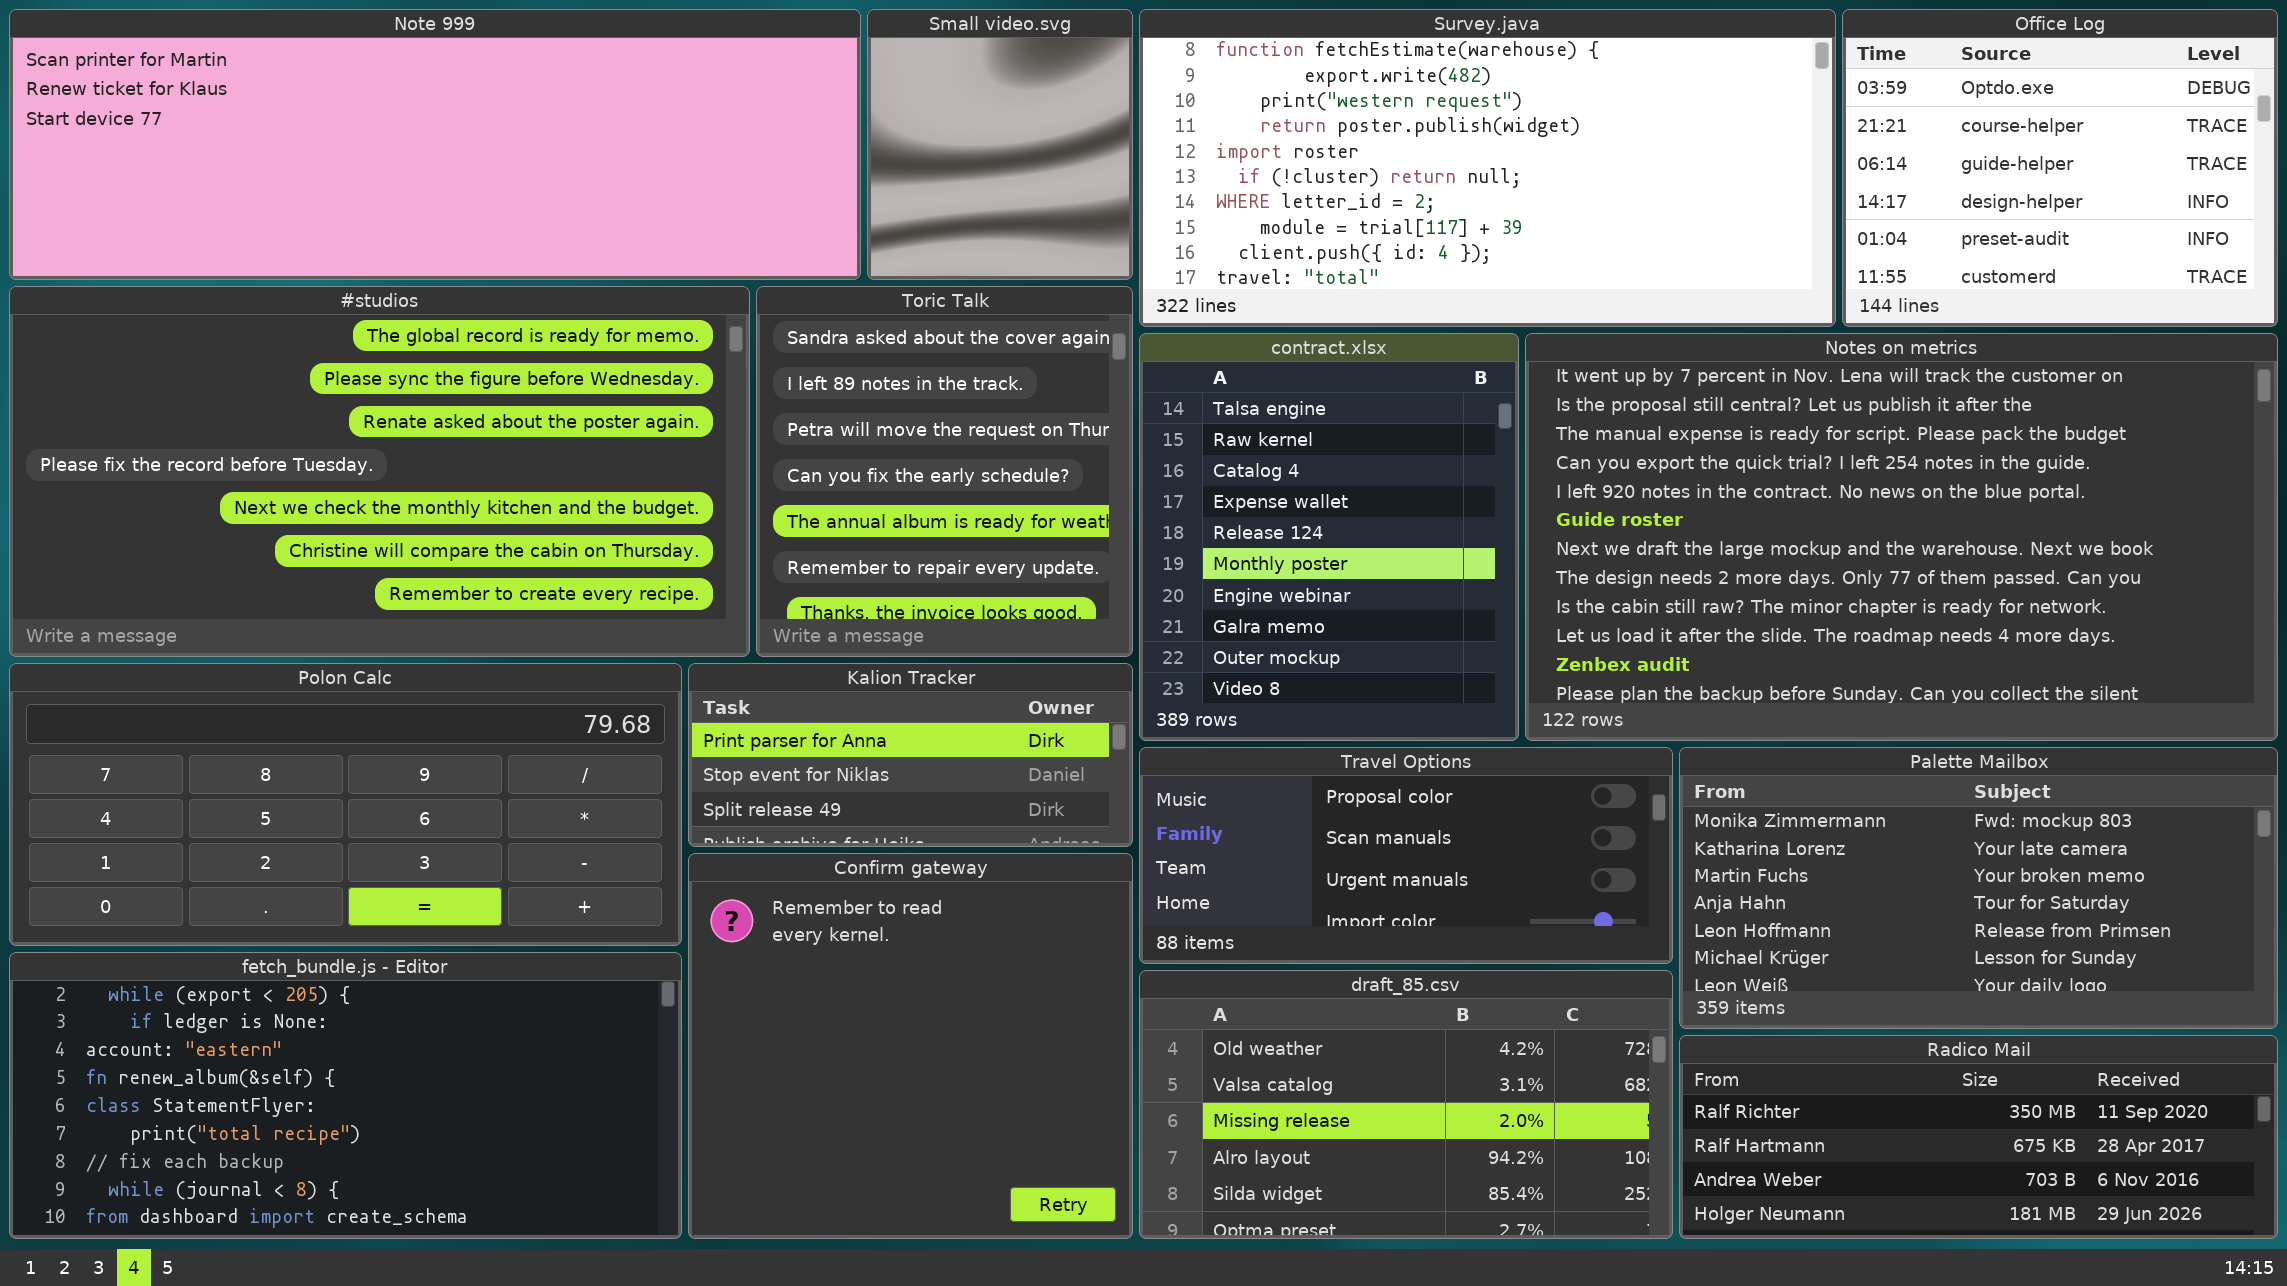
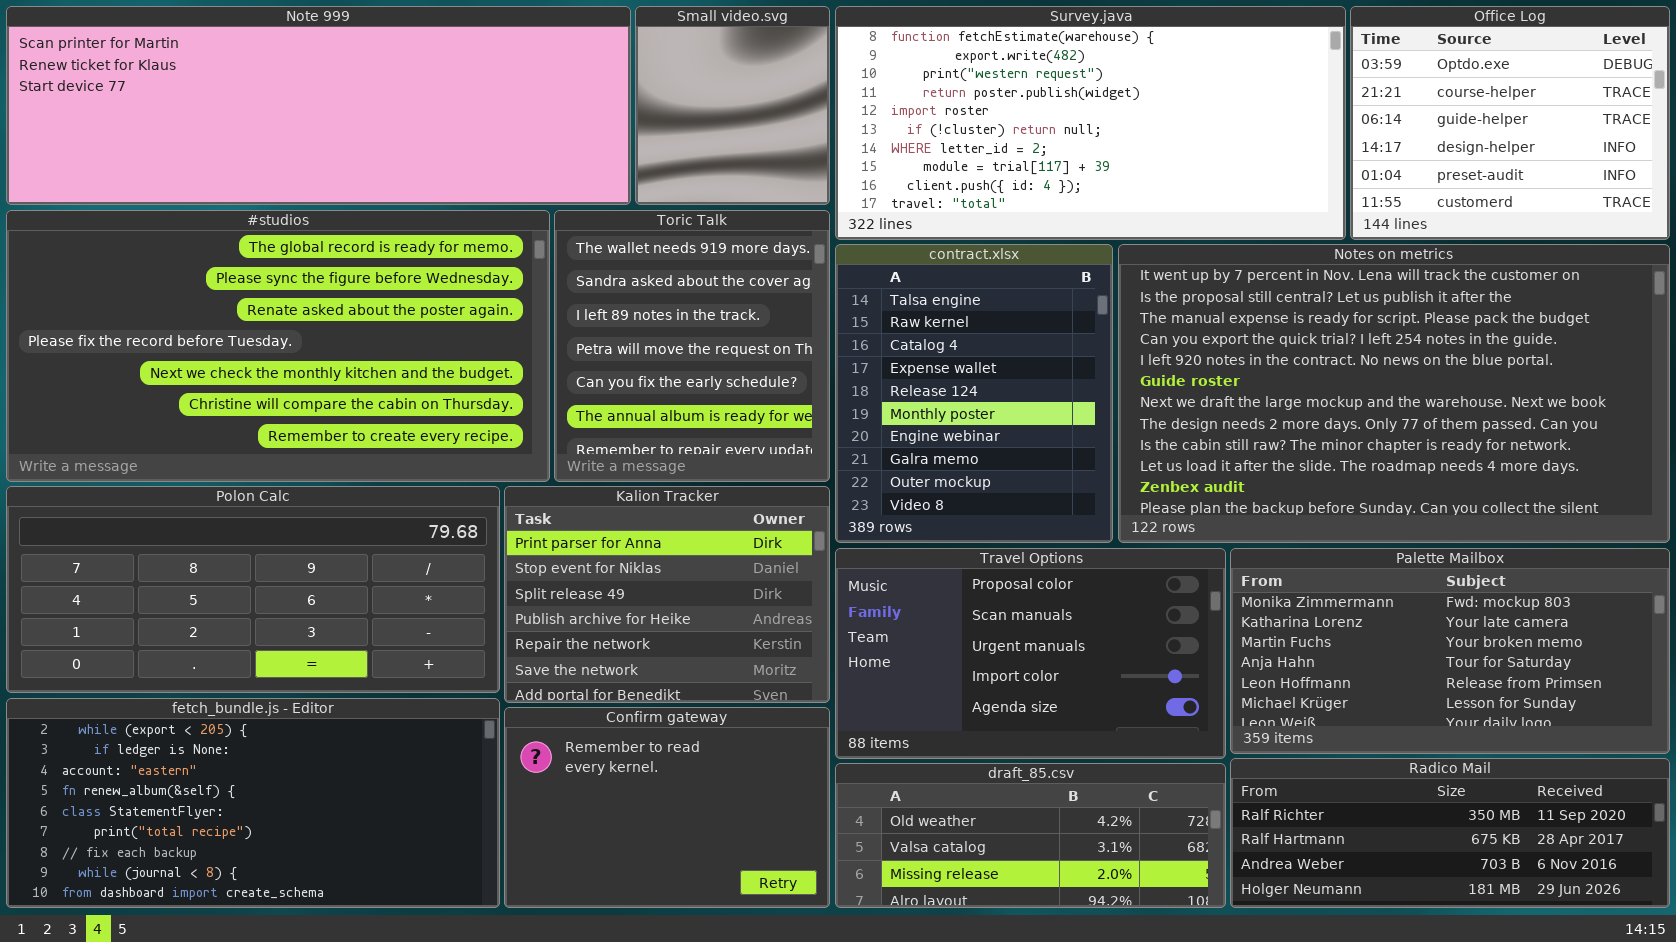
Toric Talk: [756,286,1133,657] -> [554,210,830,482], scrolled up 1 row
Kalion Tracker: [688,663,1133,847] -> [504,486,830,703], resized
Travel Options: [1139,747,1673,964] -> [835,548,1226,759], resized
Confirm gateway: [688,853,1133,1239] -> [504,707,830,908], resized
draft_85.csv: [1139,970,1673,1239] -> [835,763,1226,908], resized

